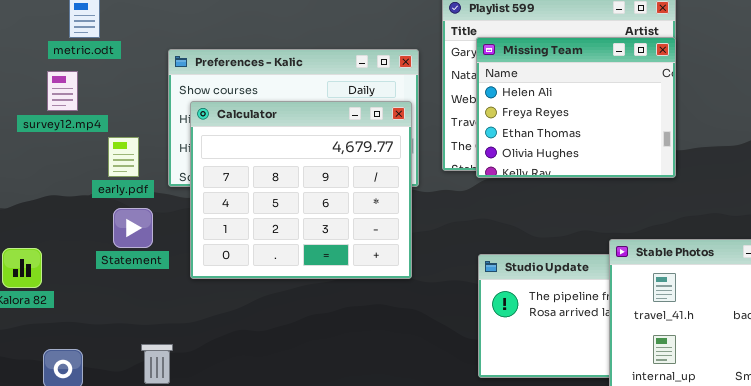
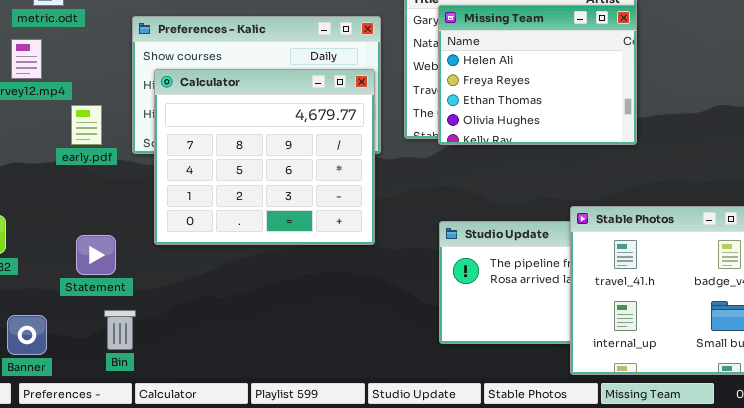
Statement: [113,208,153,248] -> [76,235,116,275], moved

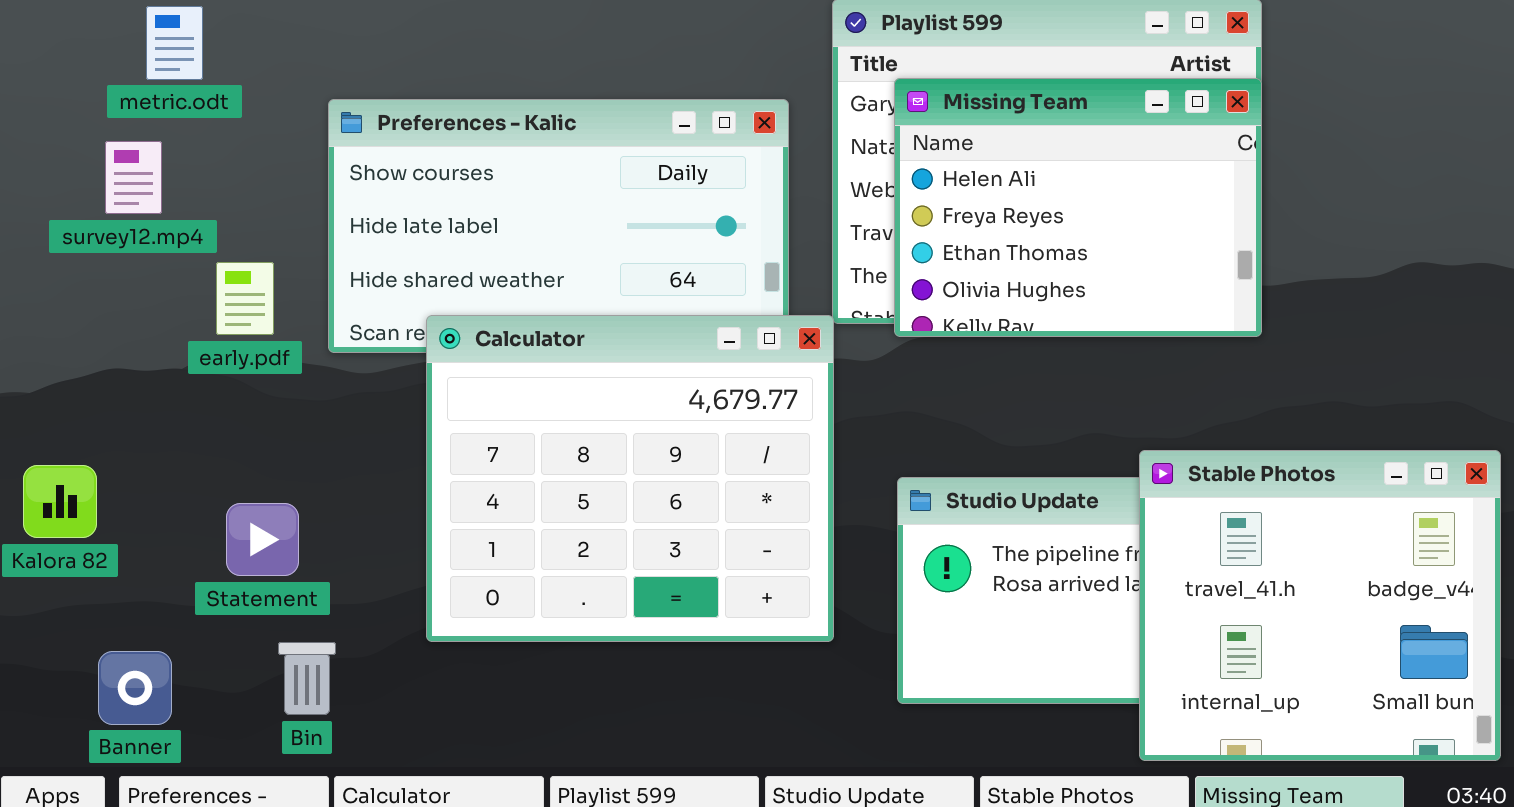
Calculator: [154,69,375,245] -> [426,315,834,642], moved

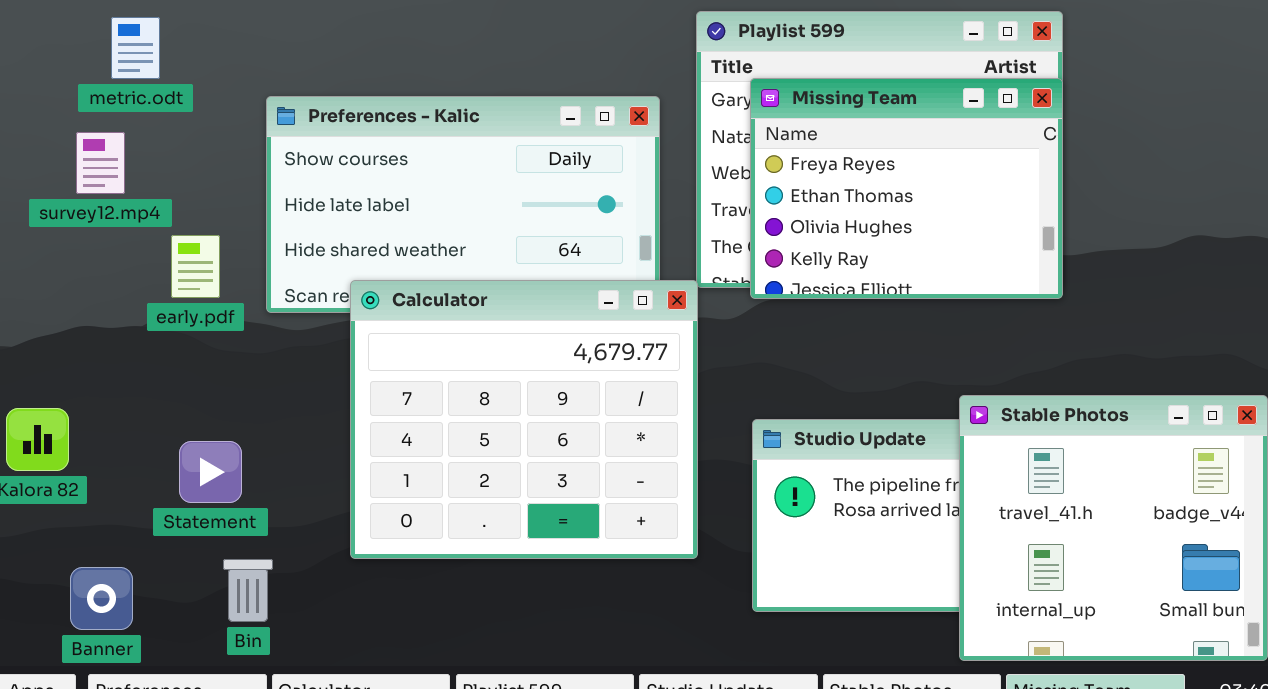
Missing Team: [894,78,1262,337] -> [750,78,1063,299], scrolled down 1 row

